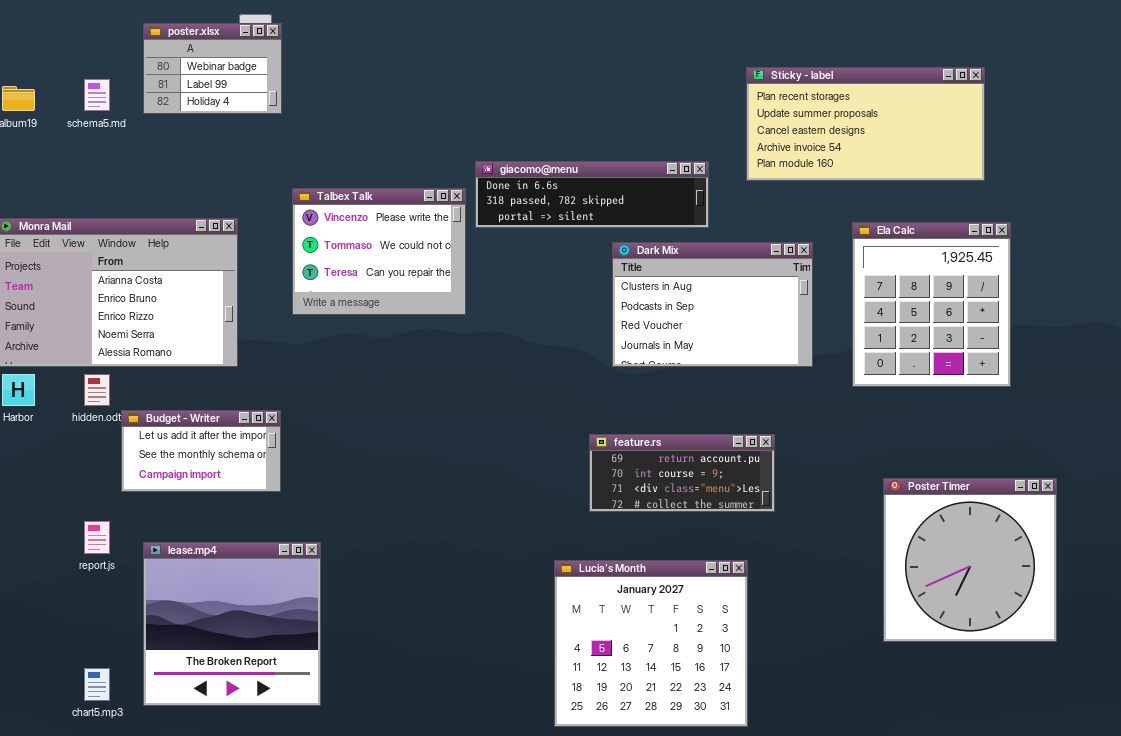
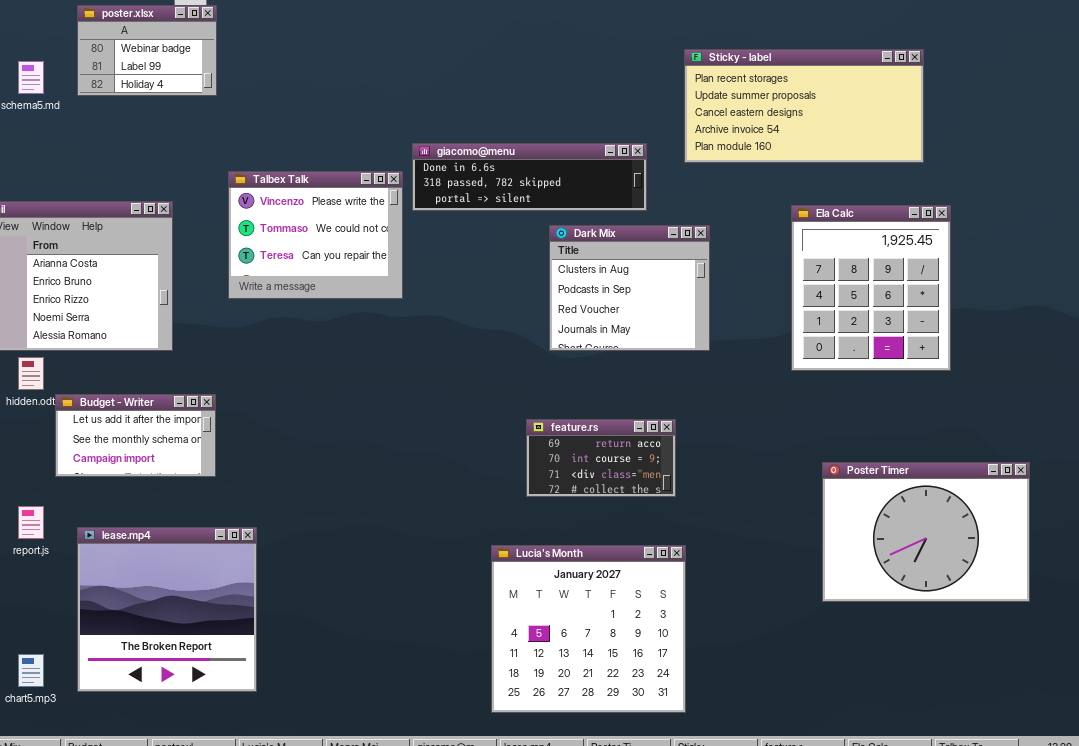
Dark Mix: [612,242,813,367] -> [549,225,710,351], resized
feature.rs: [589,434,775,512] -> [526,419,676,497], resized
Poster Timer: [883,478,1057,642] -> [822,462,1030,602], resized

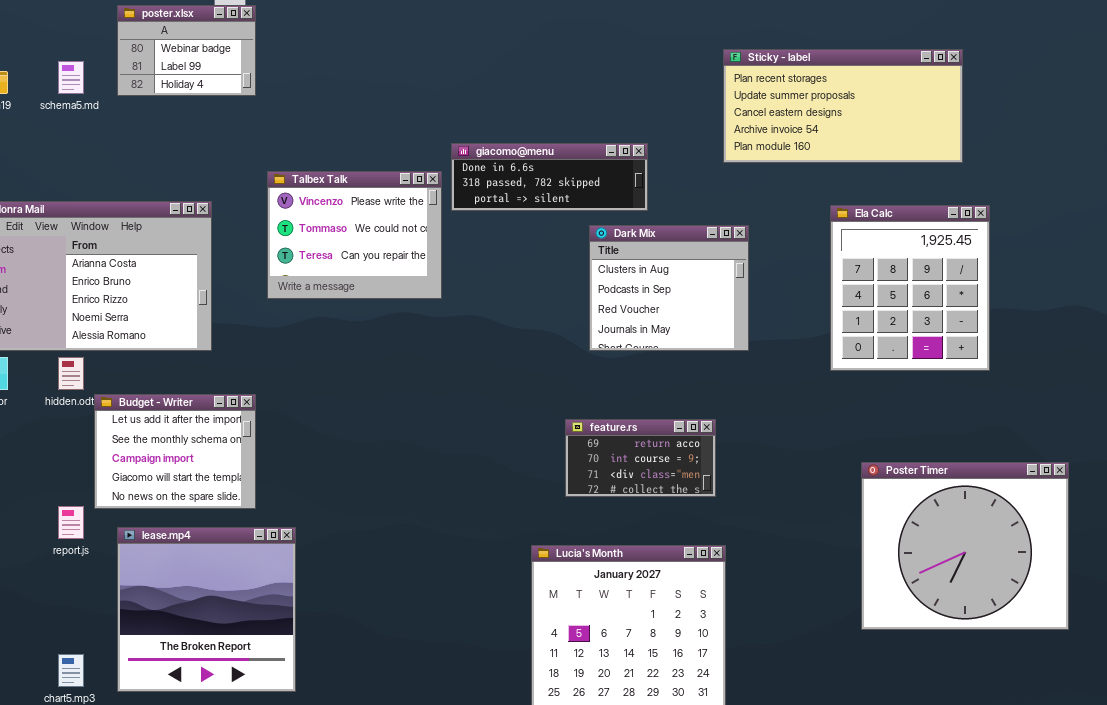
giacomo@menu: [412,143,647,211] -> [451,143,648,211], resized
Budget - Writer: [55,394,216,477] -> [94,394,256,509], resized
Poster Timer: [822,462,1030,602] -> [861,462,1069,630], resized

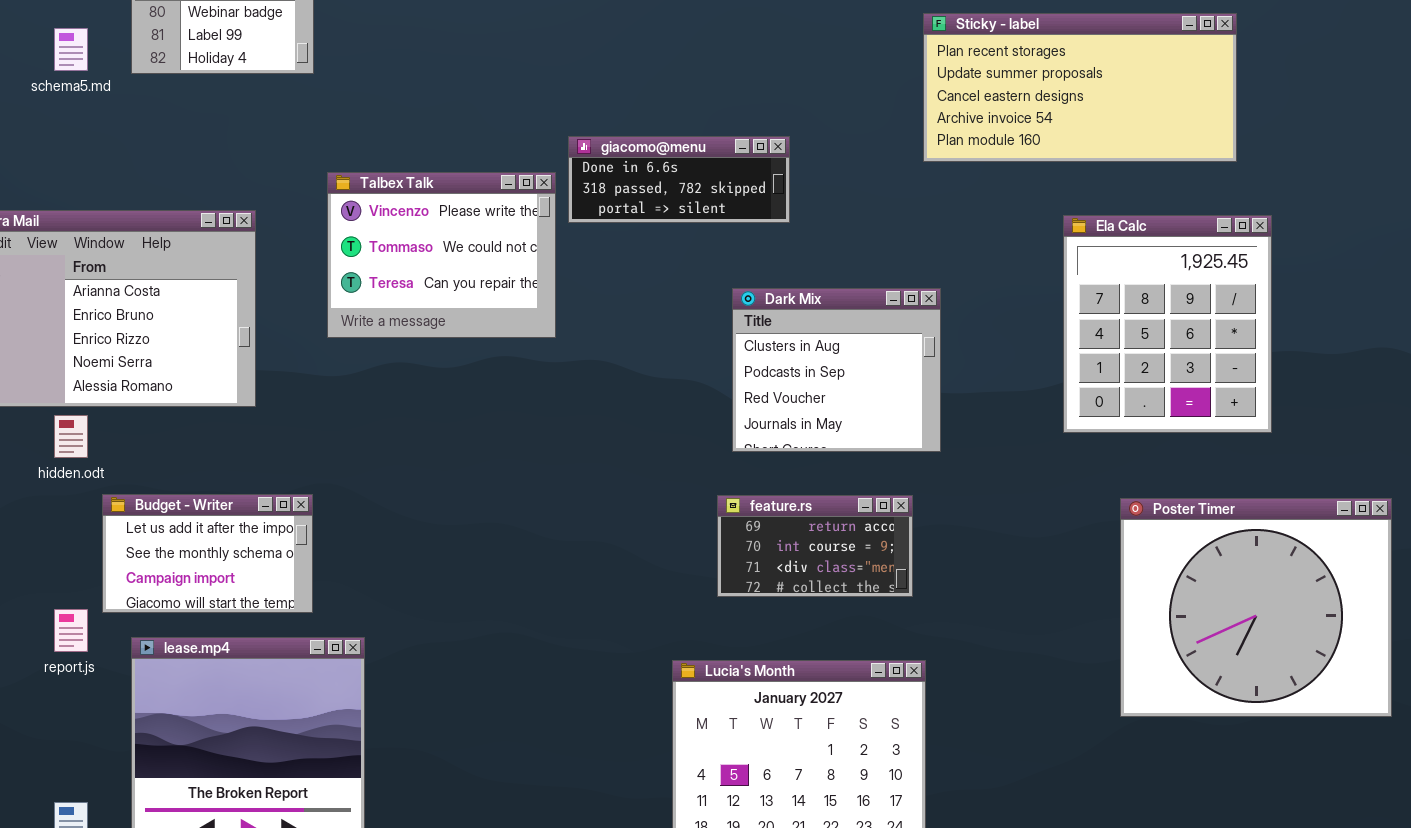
giacomo@menu: [451,143,648,211] -> [568,136,790,223], resized
Dark Mix: [589,225,749,351] -> [732,288,941,452], moved
Budget - Writer: [94,394,256,509] -> [102,494,313,613], resized
Poster Timer: [861,462,1069,630] -> [1120,498,1392,717], moved

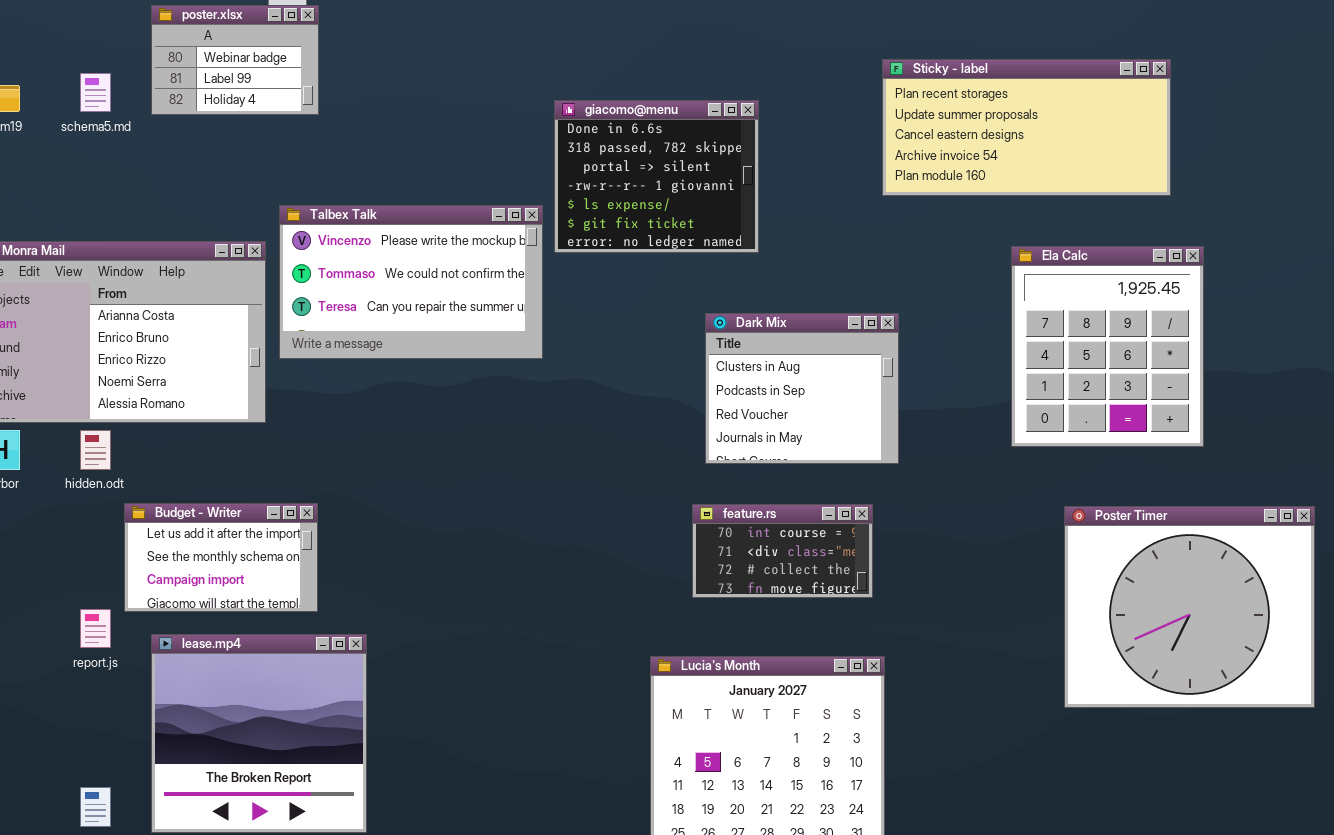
giacomo@menu: [568,136,790,223] -> [554,100,759,253], resized
Talbex Talk: [327,172,556,338] -> [279,205,543,359], resized
feature.rs: [717,495,913,597] -> [692,504,873,598], scrolled down 1 row

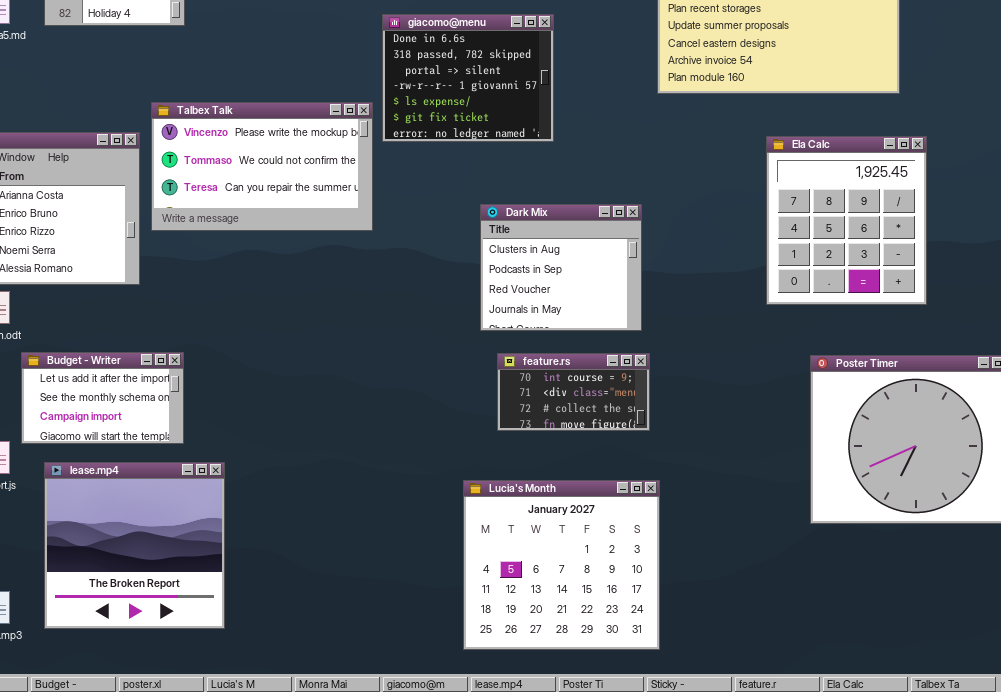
Dark Mix: [705,313,899,464] -> [480,204,642,331], moved

